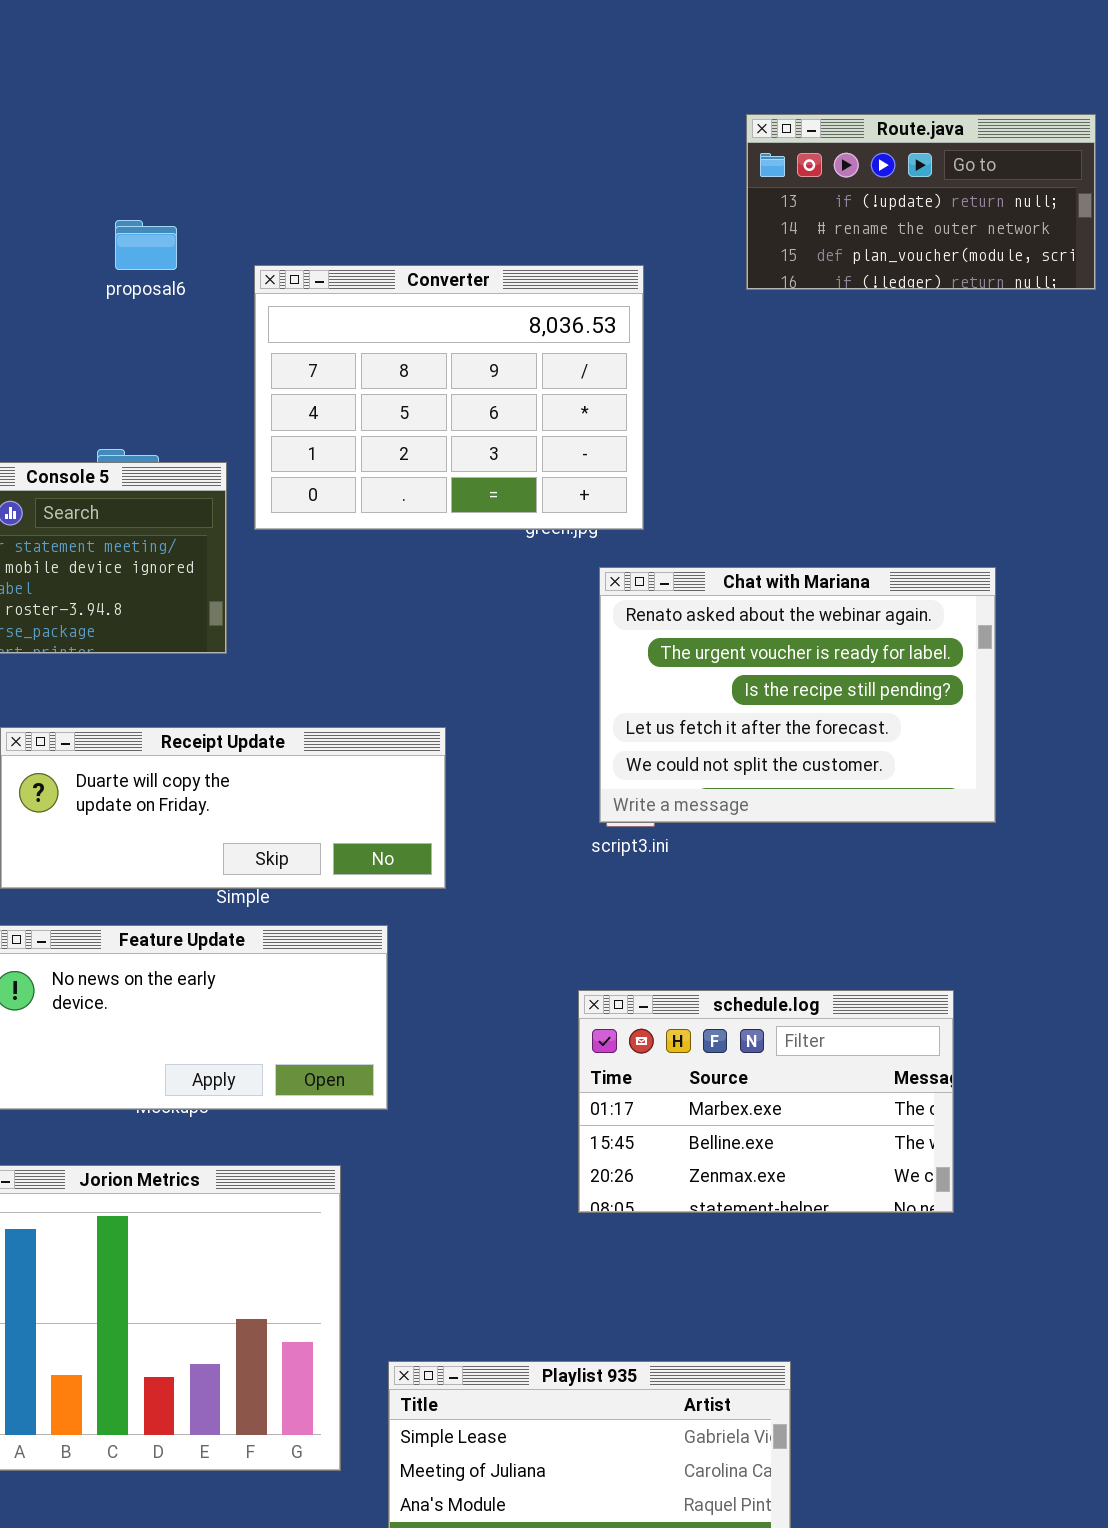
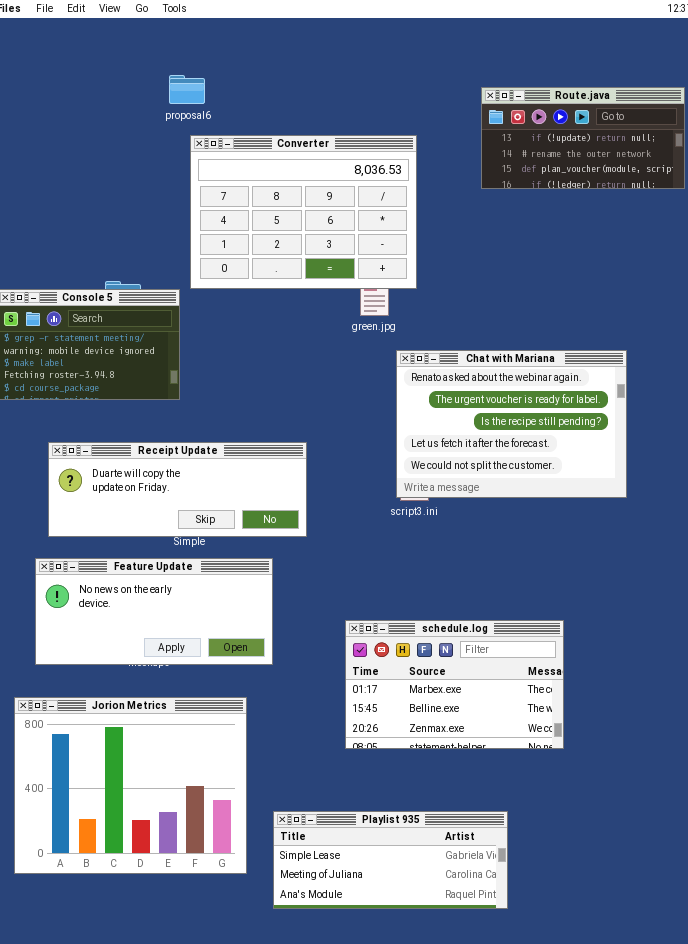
proposal6: [115,220,177,270] -> [169,75,205,104], moved
Converter: [254,265,644,530] -> [190,135,417,289], moved
schedule.log: [578,990,954,1213] -> [345,620,564,749], moved

